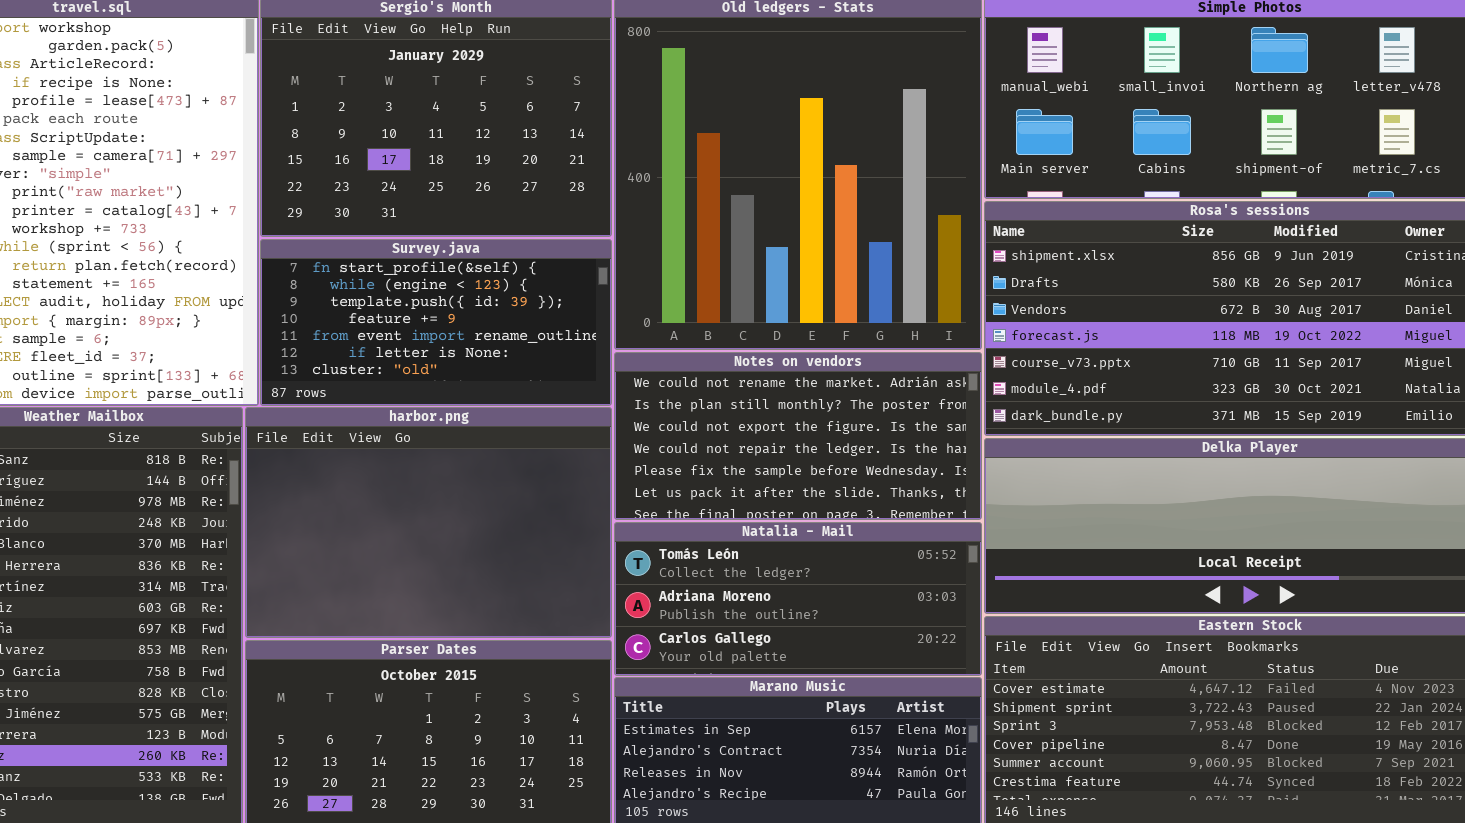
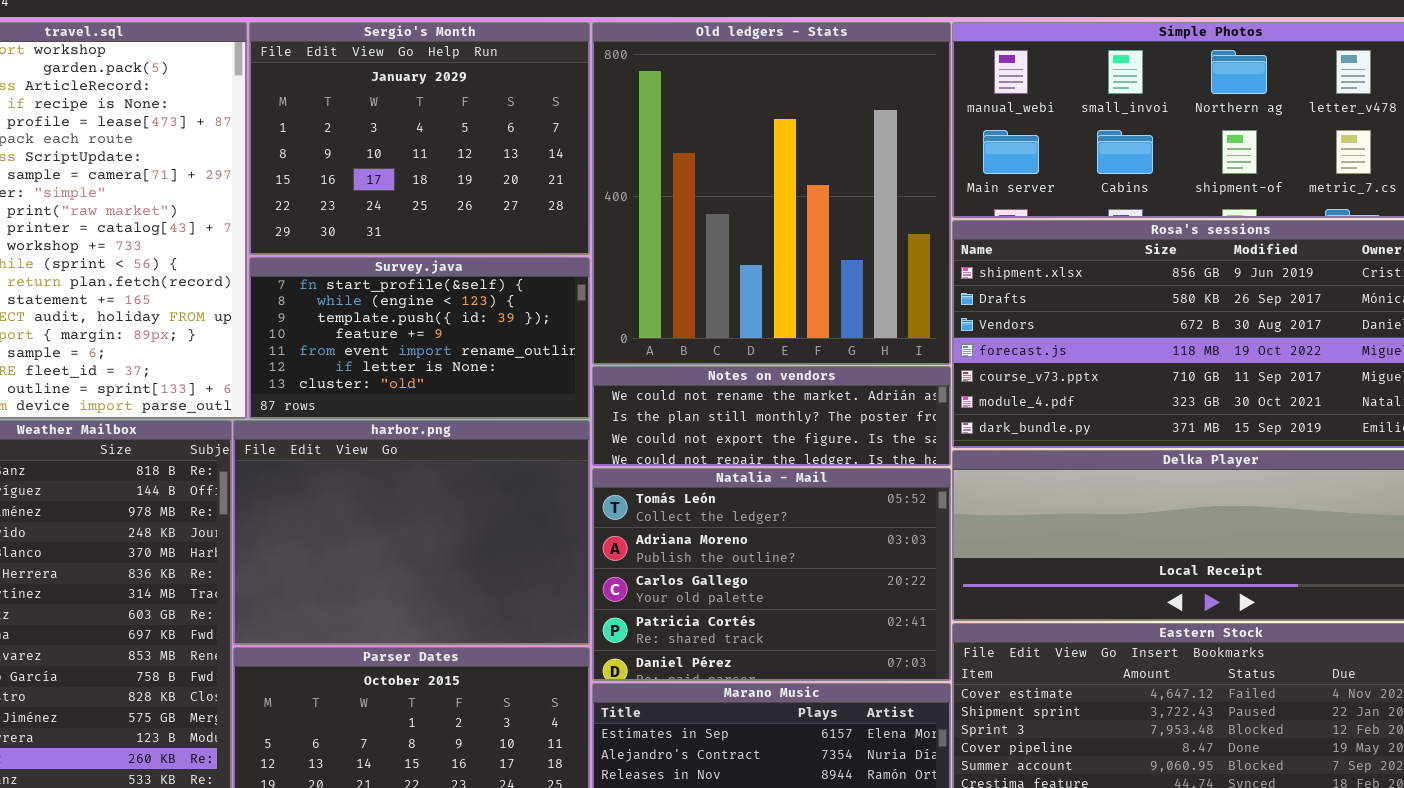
Notes on vendors: [614,352,982,520] -> [592,366,951,466], resized
Natalia - Mail: [614,522,982,676] -> [592,468,951,681], resized

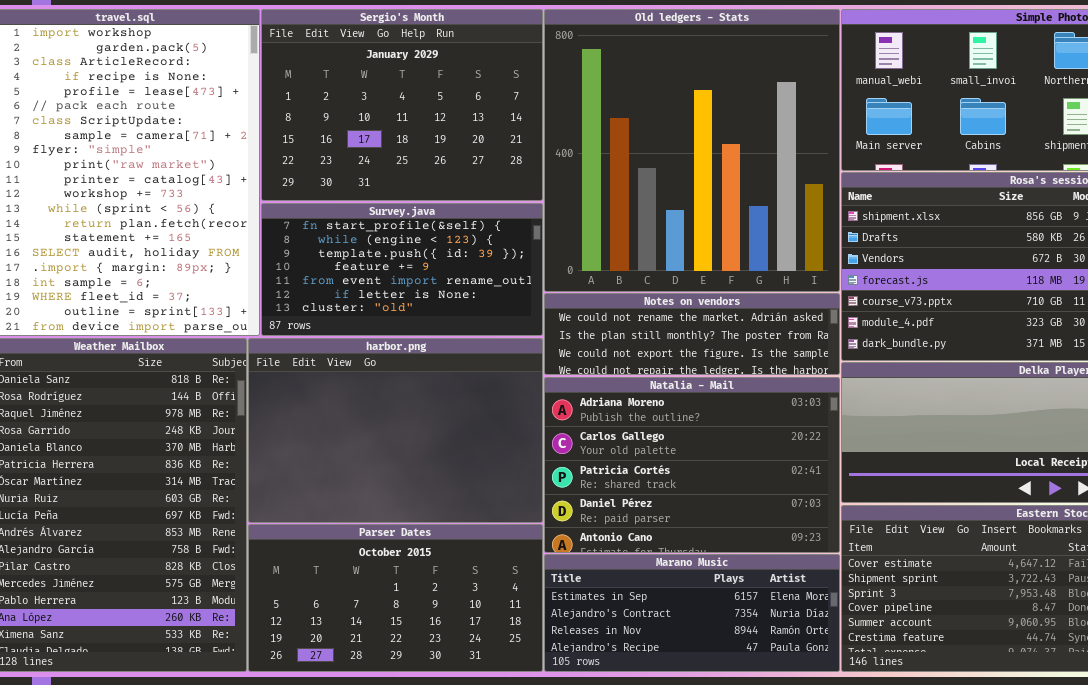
Natalia - Mail: [592,468,951,681] -> [544,377,840,553], scrolled down 1 row

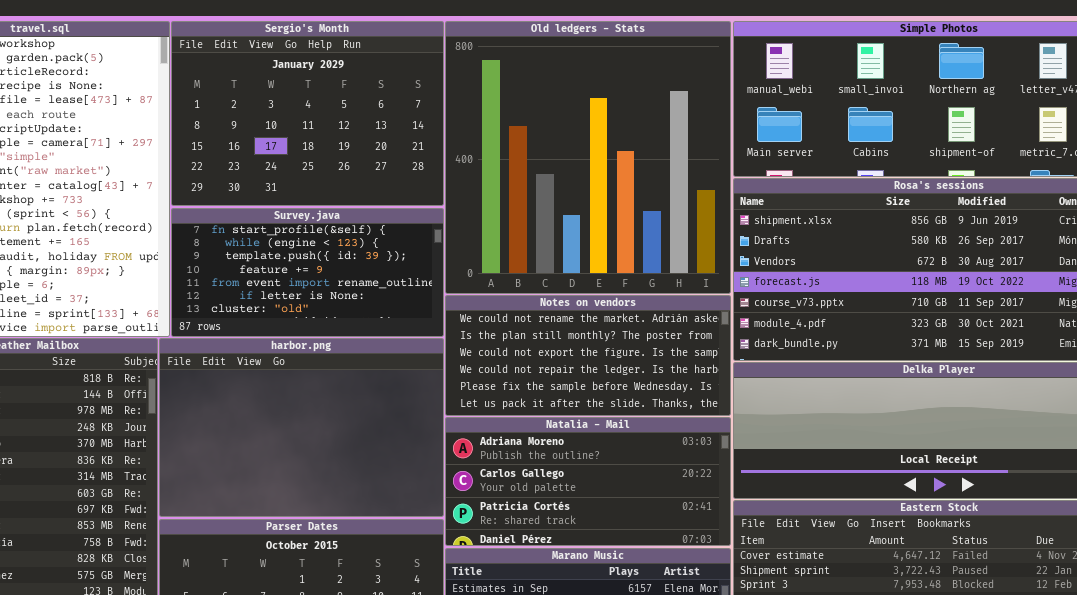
Notes on vendors: [544,293,840,375] -> [445,295,731,416], resized
Natalia - Mail: [544,377,840,553] -> [445,417,731,546], resized

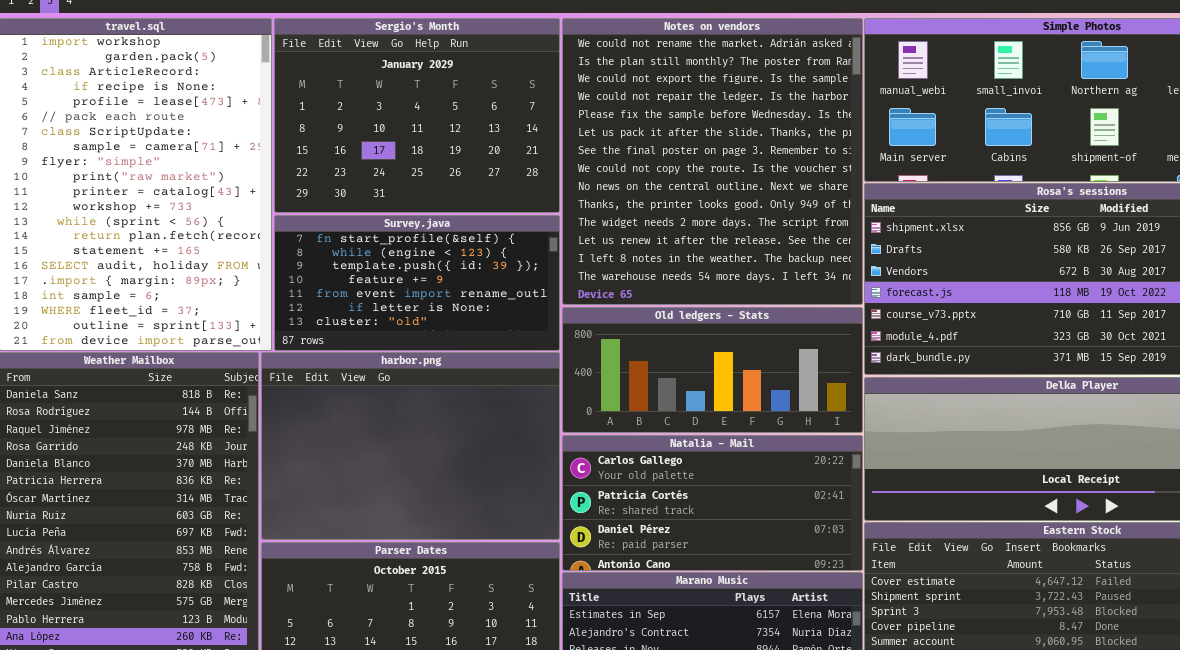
Old ledgers - Stats: [445,21,731,294] -> [562,307,863,433], moved, resized
Notes on vendors: [445,295,731,416] -> [562,18,863,305], moved, resized
Natalia - Mail: [445,417,731,546] -> [562,435,863,571], scrolled down 1 row

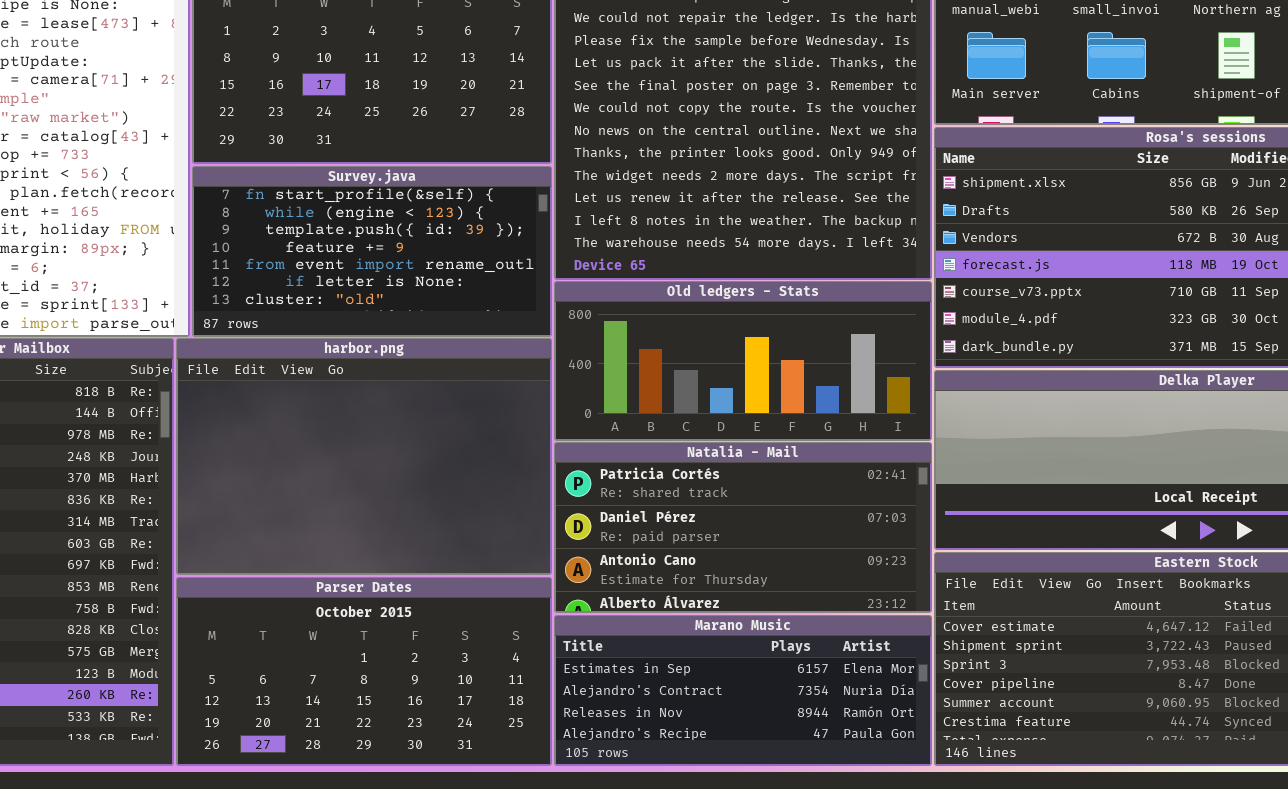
Natalia - Mail: [562,435,863,571] -> [554,442,932,613], scrolled down 1 row

